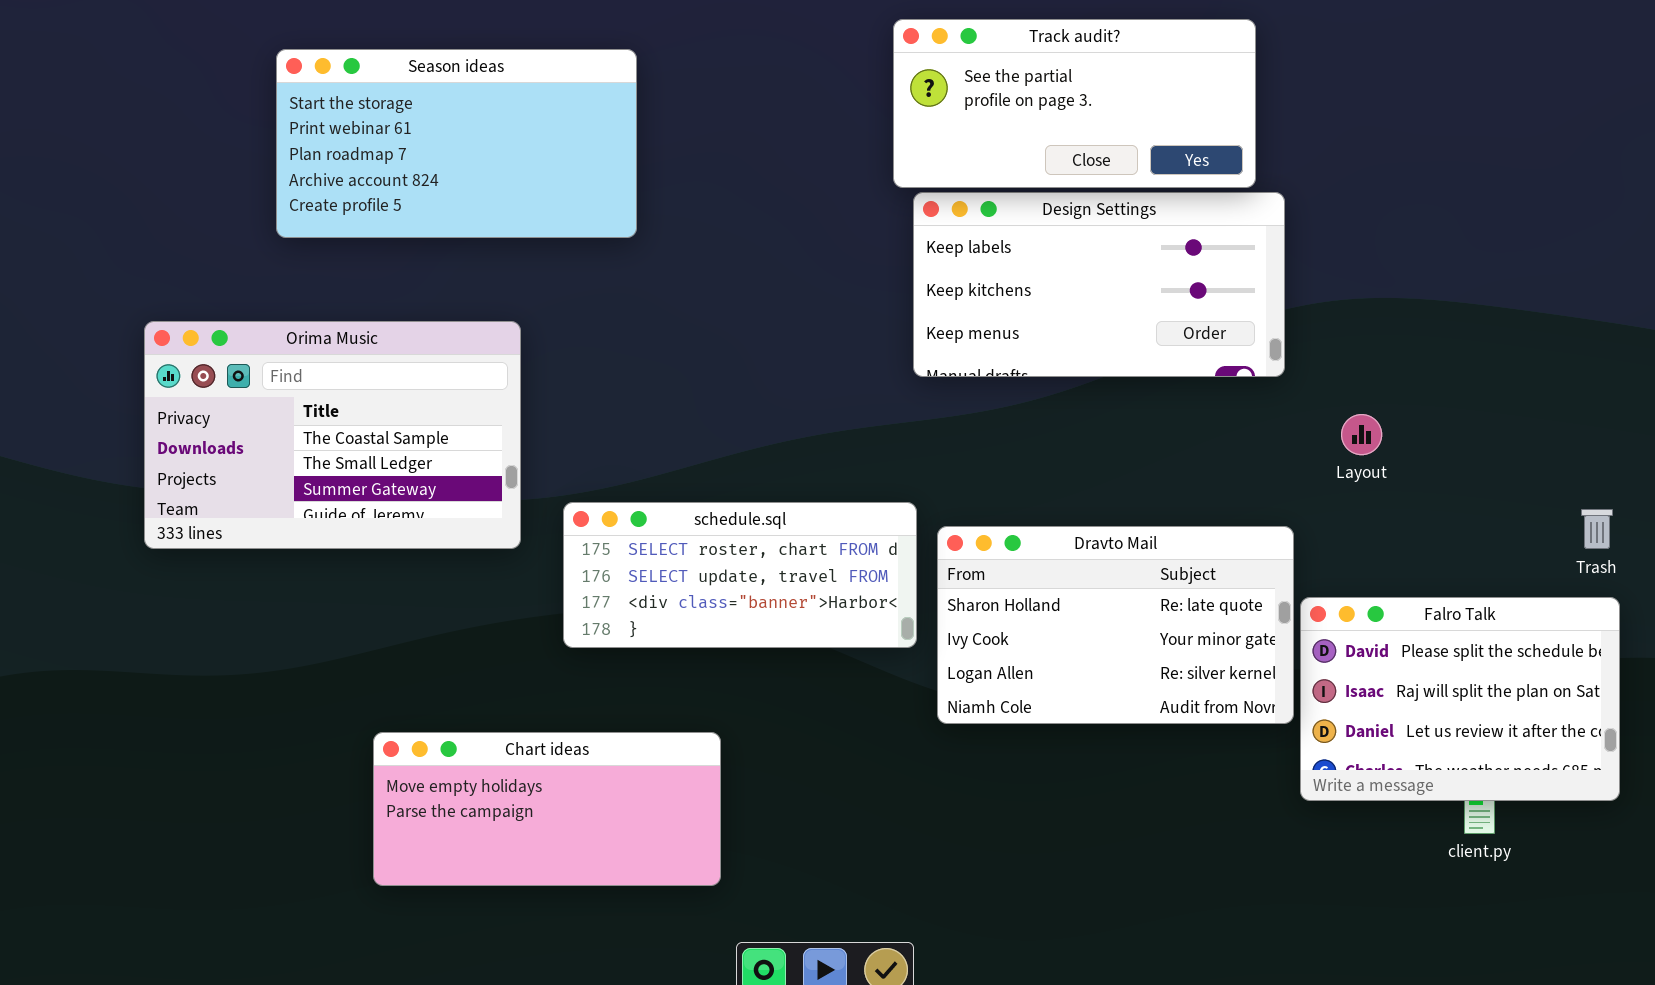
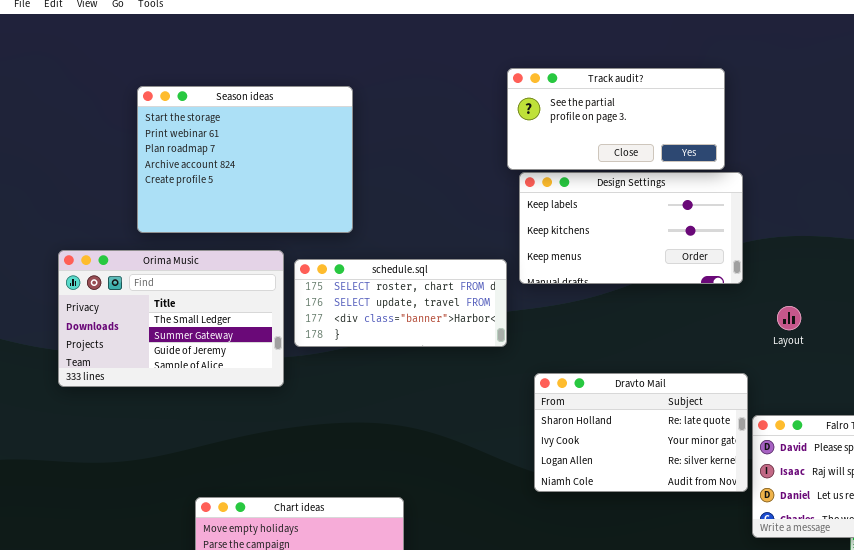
Season ideas: [276,49,637,238] -> [137,86,353,233], resized
Orima Music: [144,321,521,549] -> [58,250,284,387], scrolled down 1 row
schedule.sql: [563,502,917,648] -> [294,259,507,347], moved

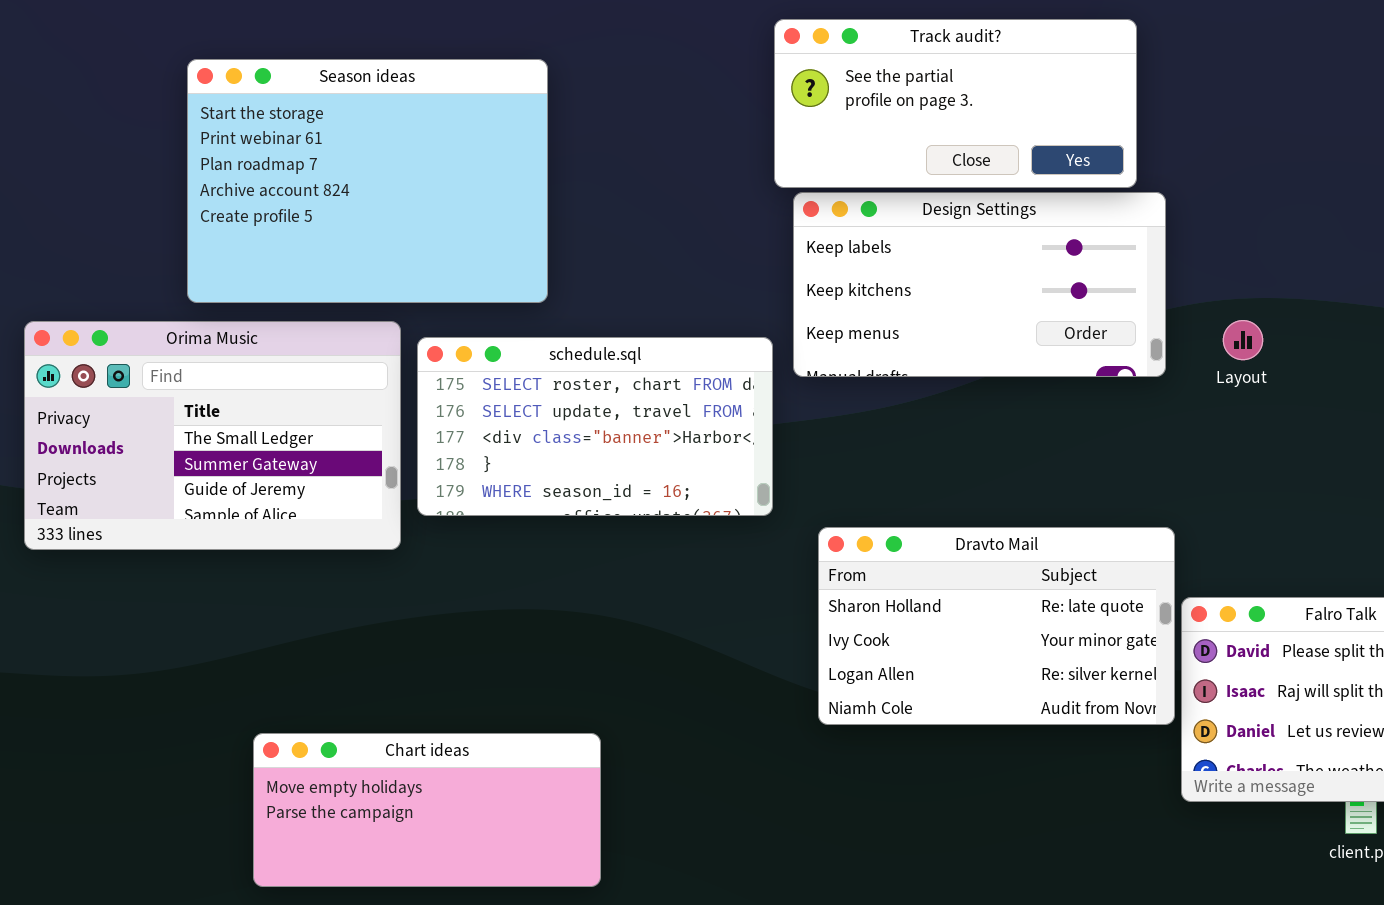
Season ideas: [137,86,353,233] -> [187,59,548,303], moved
schedule.sql: [294,259,507,347] -> [417,337,773,516], resized
Layout: [777,306,801,330] -> [1223,320,1263,360], moved

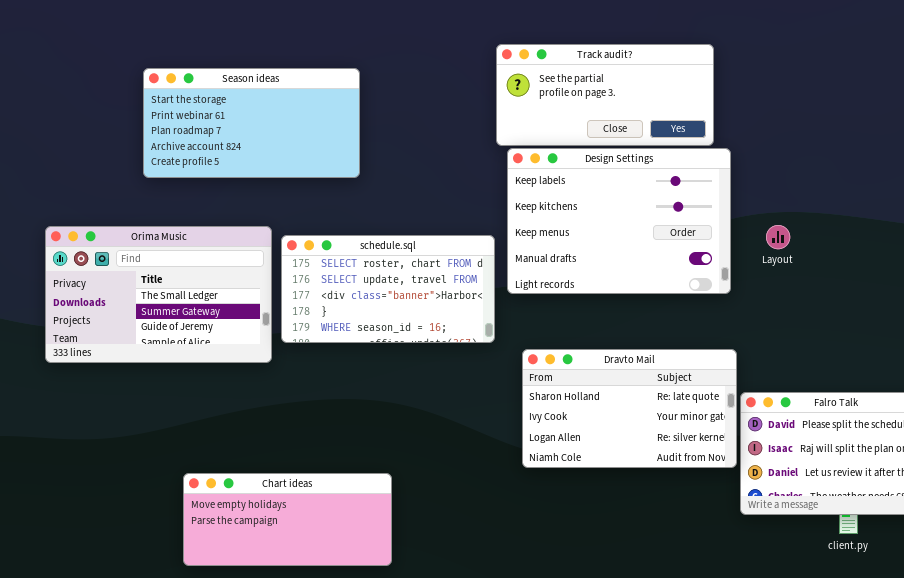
Season ideas: [187,59,548,303] -> [143,68,360,178], resized
Design Settings: [793,192,1166,377] -> [507,148,731,294], resized

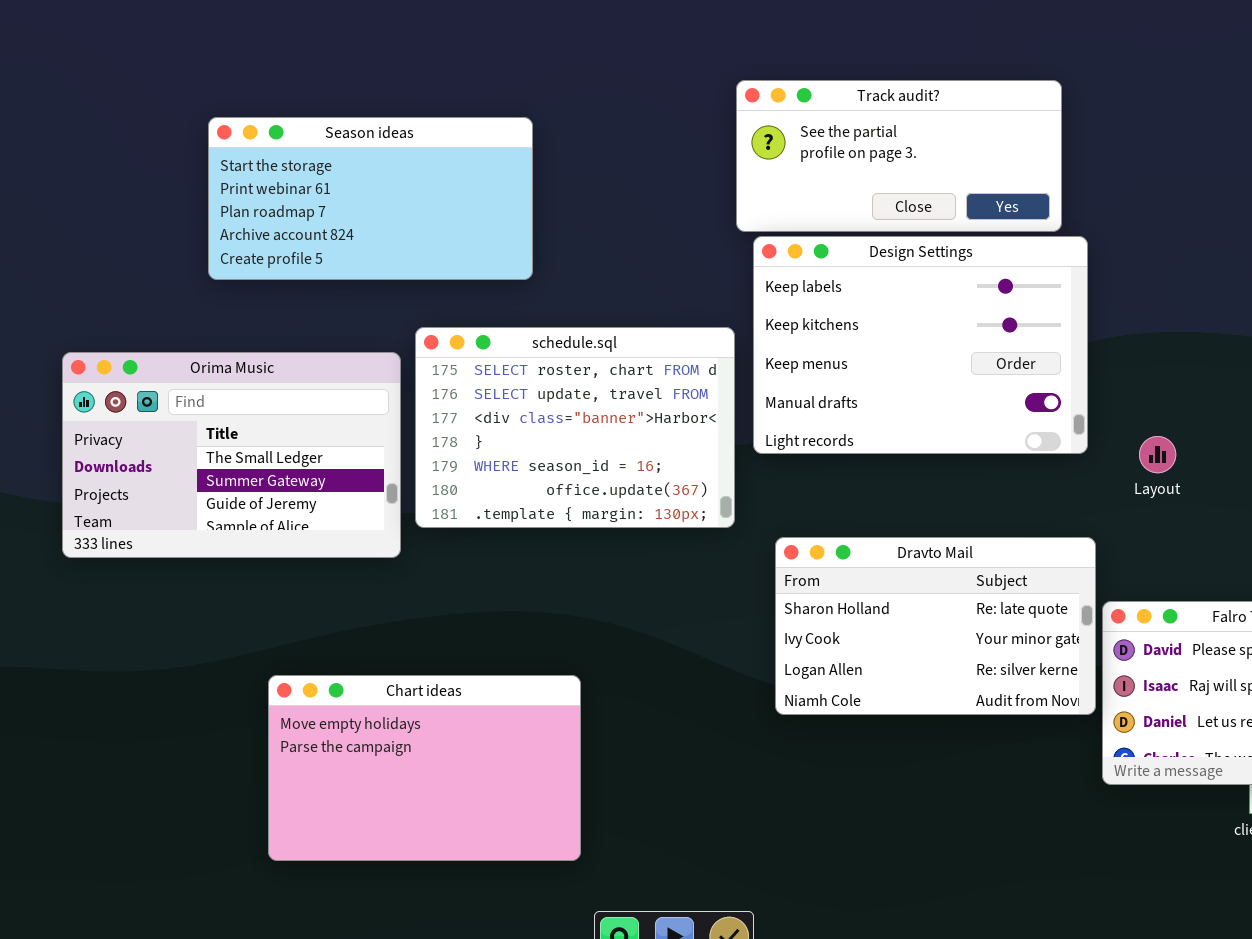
Layout: [766,225,790,249] -> [1139,436,1176,473], moved
schedule.sql: [281,235,495,343] -> [415,327,735,528], resized
Chart ideas: [183,473,392,566] -> [268,675,581,861], resized

